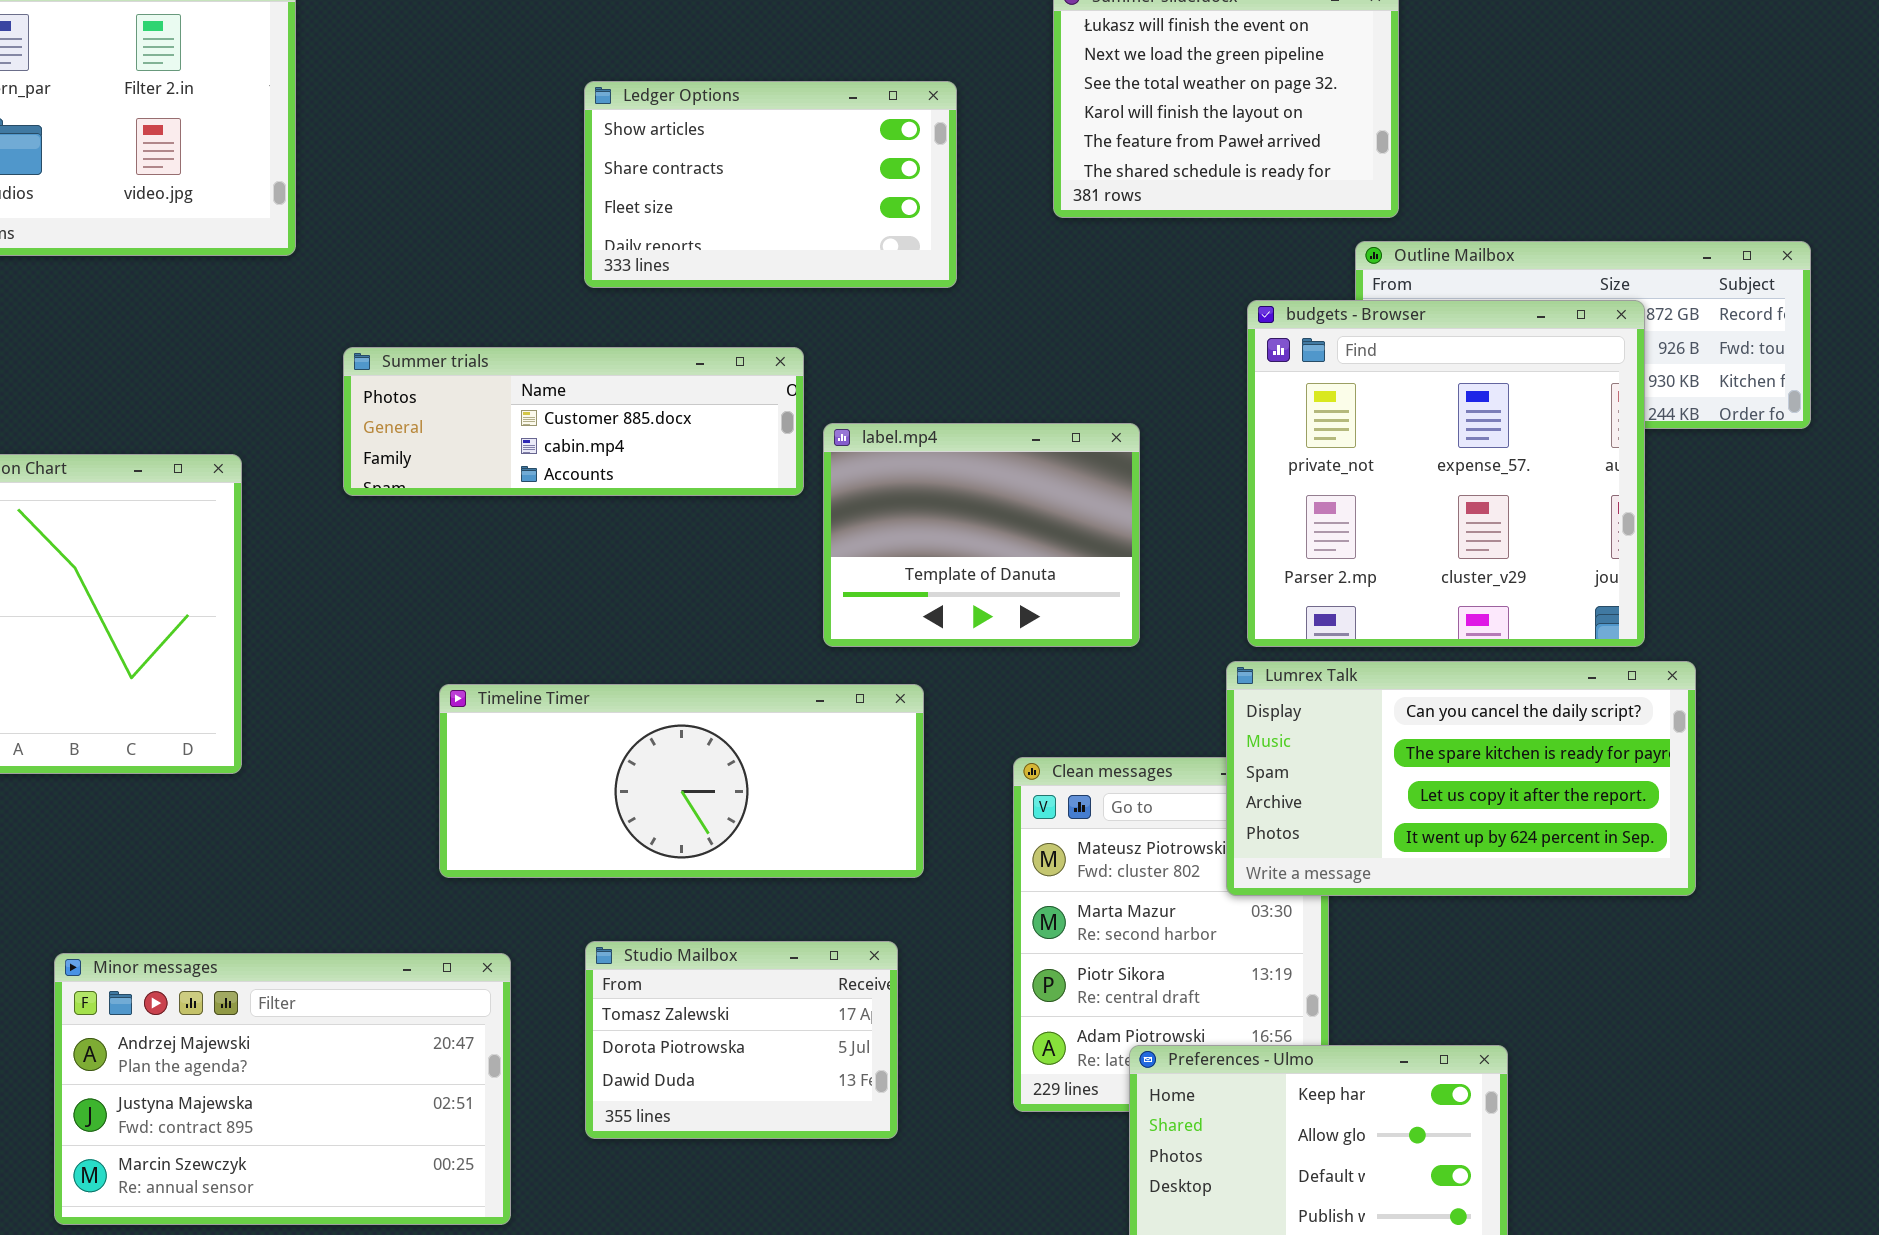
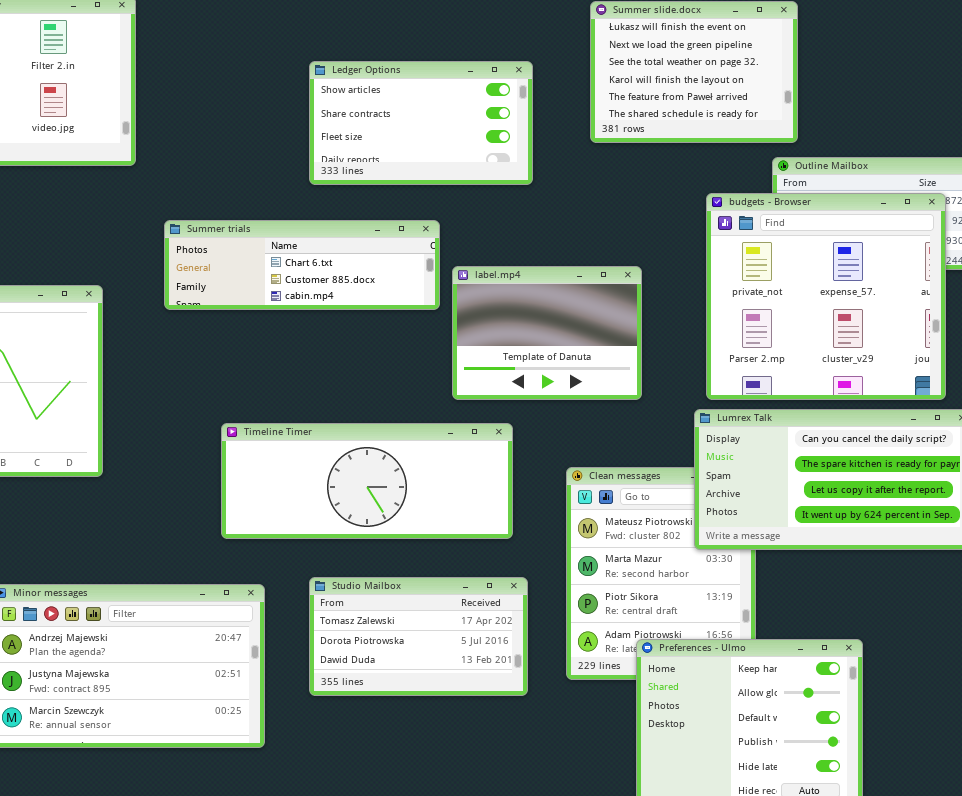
Summer trials: [343,347,804,496] -> [164,220,440,310], scrolled up 1 row
Studio Mailbox: [585,941,898,1139] -> [309,577,528,696], resized

